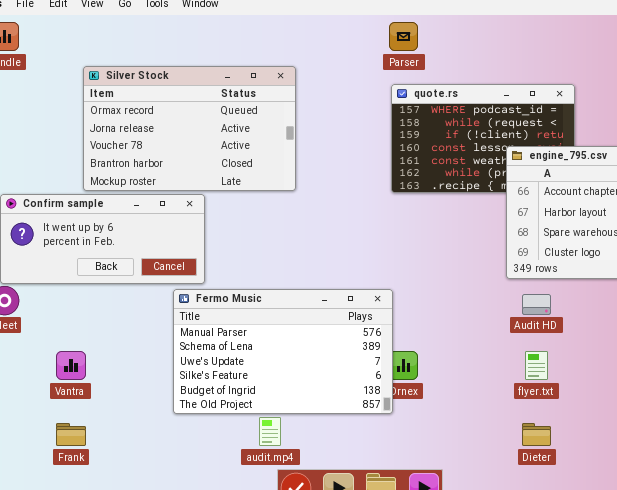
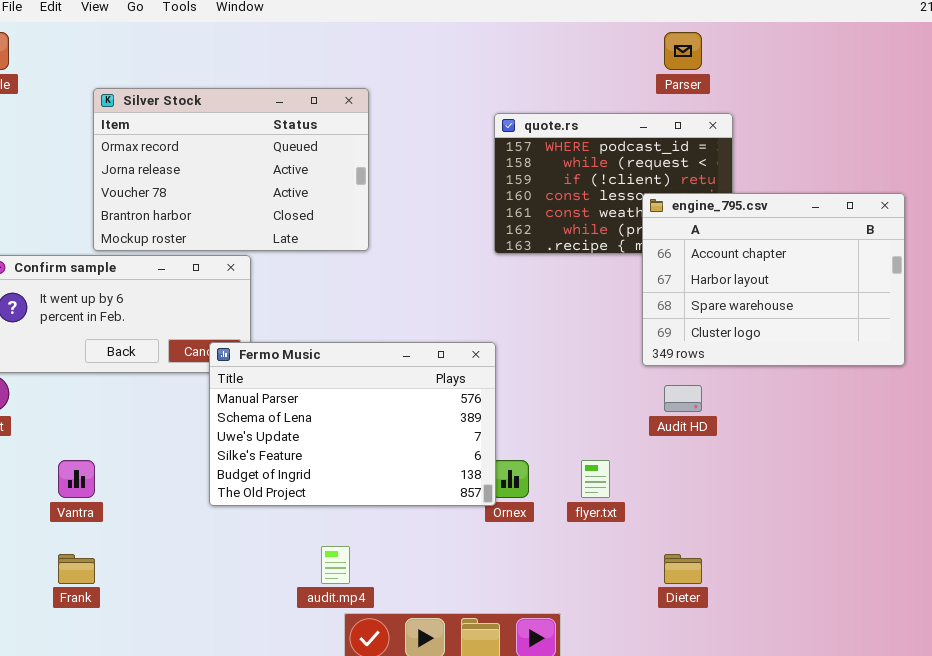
Parser: [389,22,418,51] -> [664,32,702,70], moved
Fermo Music: [173,289,393,414] -> [209,342,496,506], moved
flyer.txt: [525,351,548,380] -> [581,460,610,498], moved

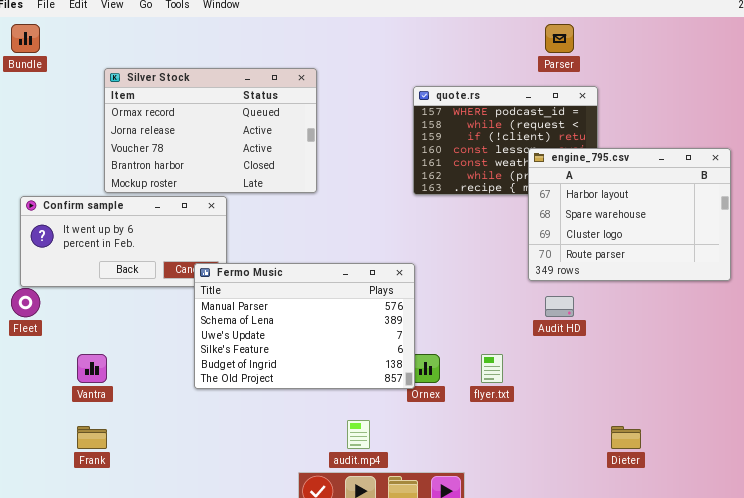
engine_795.csv: [642,193,905,366] -> [528,148,731,281], scrolled down 1 row
audit.mp4: [321,546,350,584] -> [347,420,370,449], moved
Dieter: [664,554,702,584] -> [611,426,641,449], moved

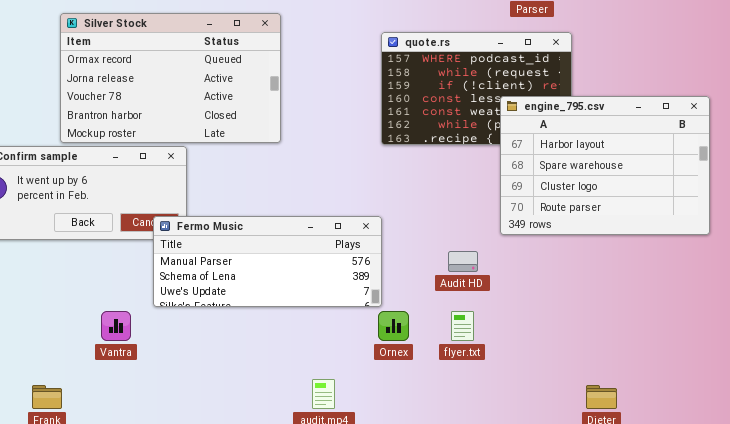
Fermo Music: [194,263,415,389] -> [153,216,382,307], resized
Audit HD: [545,296,574,317] -> [448,251,478,272], moved
Vantra: [77,354,107,383] -> [101,311,131,341], moved

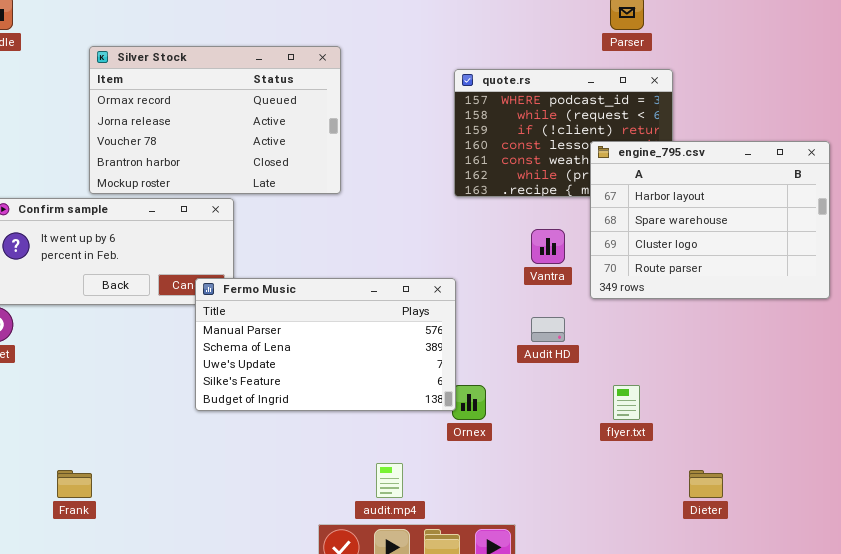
Fermo Music: [153,216,382,307] -> [195,278,456,411], resized
Vantra: [101,311,131,341] -> [531,229,565,264], moved
flyer.txt: [451,311,474,341] -> [613,385,640,420], moved

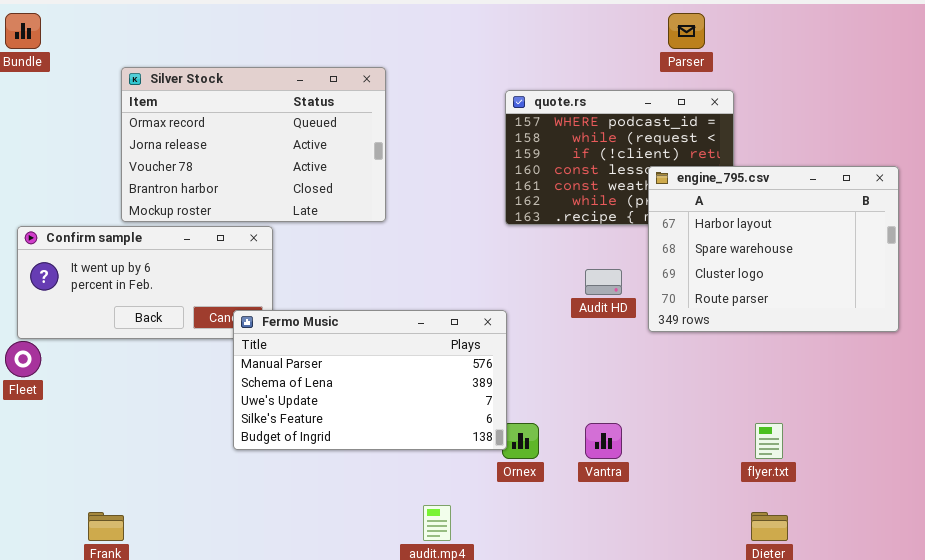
Vantra: [531,229,565,264] -> [585,423,622,459], moved
Audit HD: [531,317,565,342] -> [585,269,622,295], moved
flyer.txt: [613,385,640,420] -> [755,423,783,459], moved

